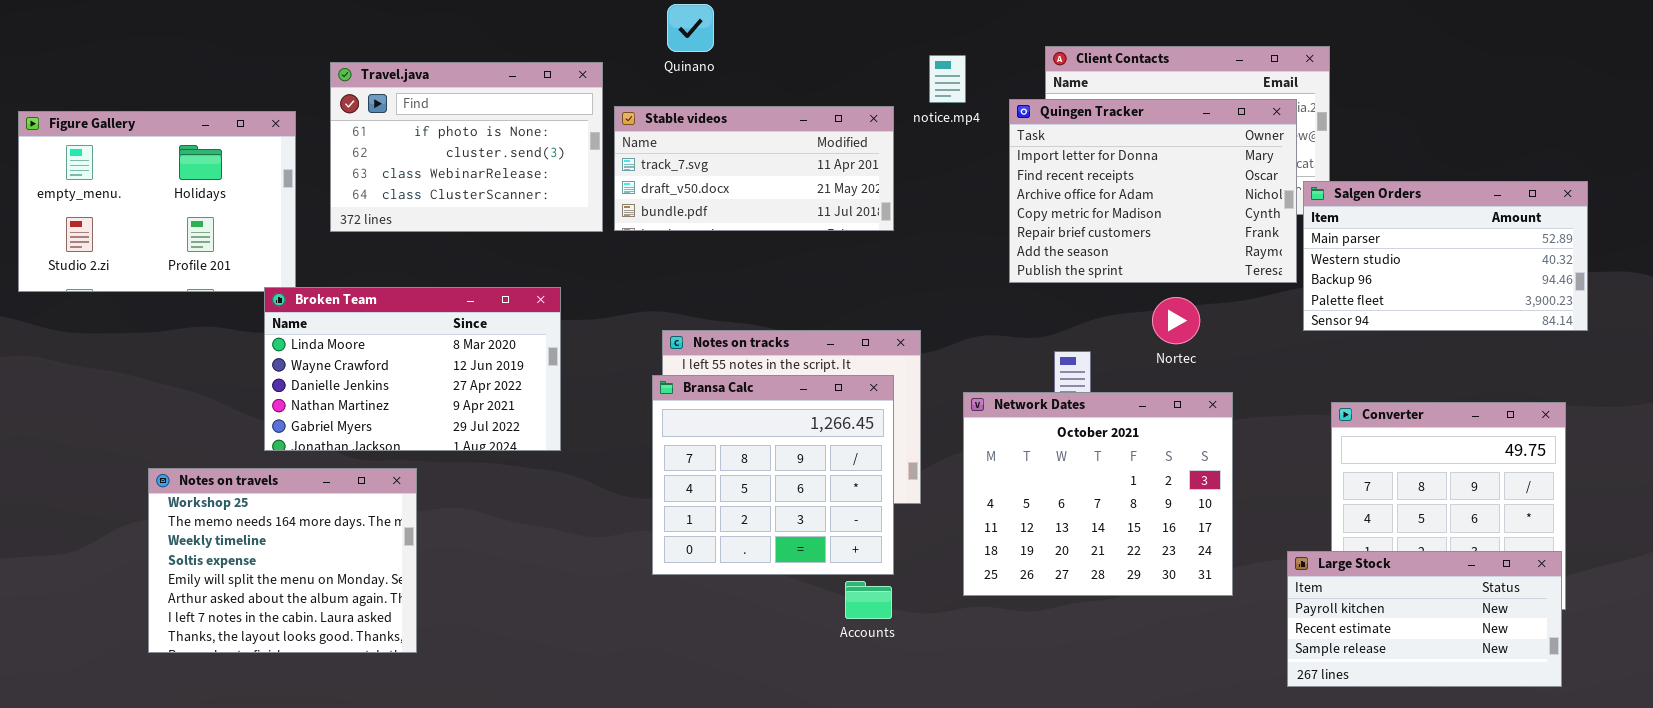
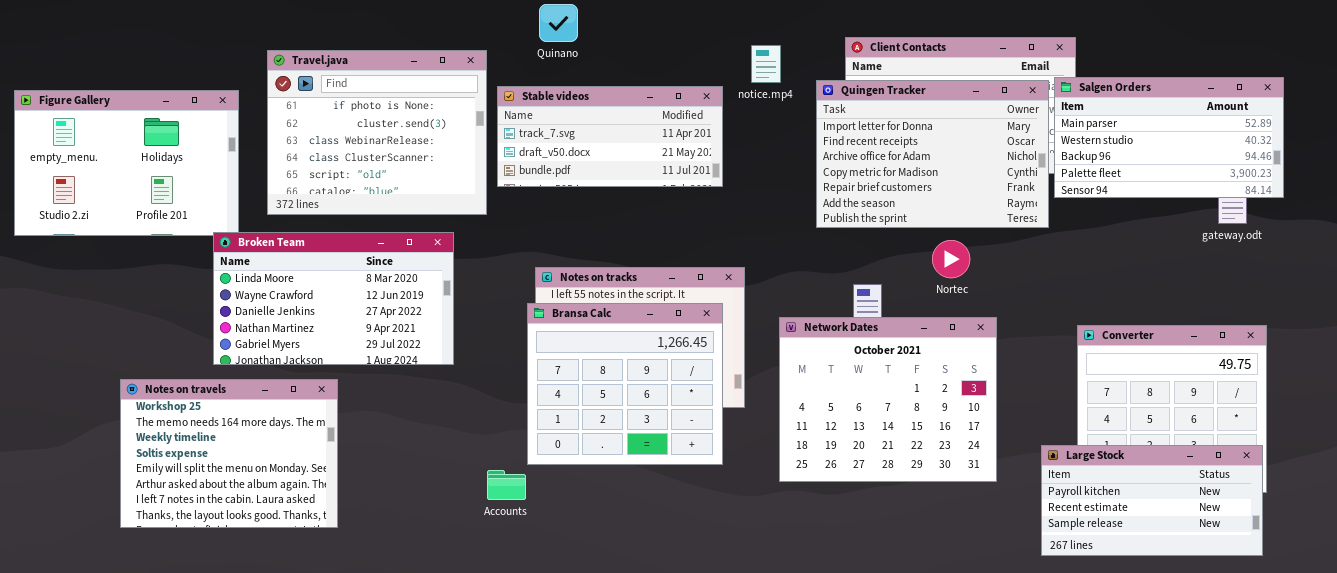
Travel.java: [330,62,603,232] -> [267,50,487,215], resized
Salgen Orders: [1303,181,1588,331] -> [1054,77,1284,198], moved
Accounts: [845,581,892,619] -> [487,470,526,500], moved

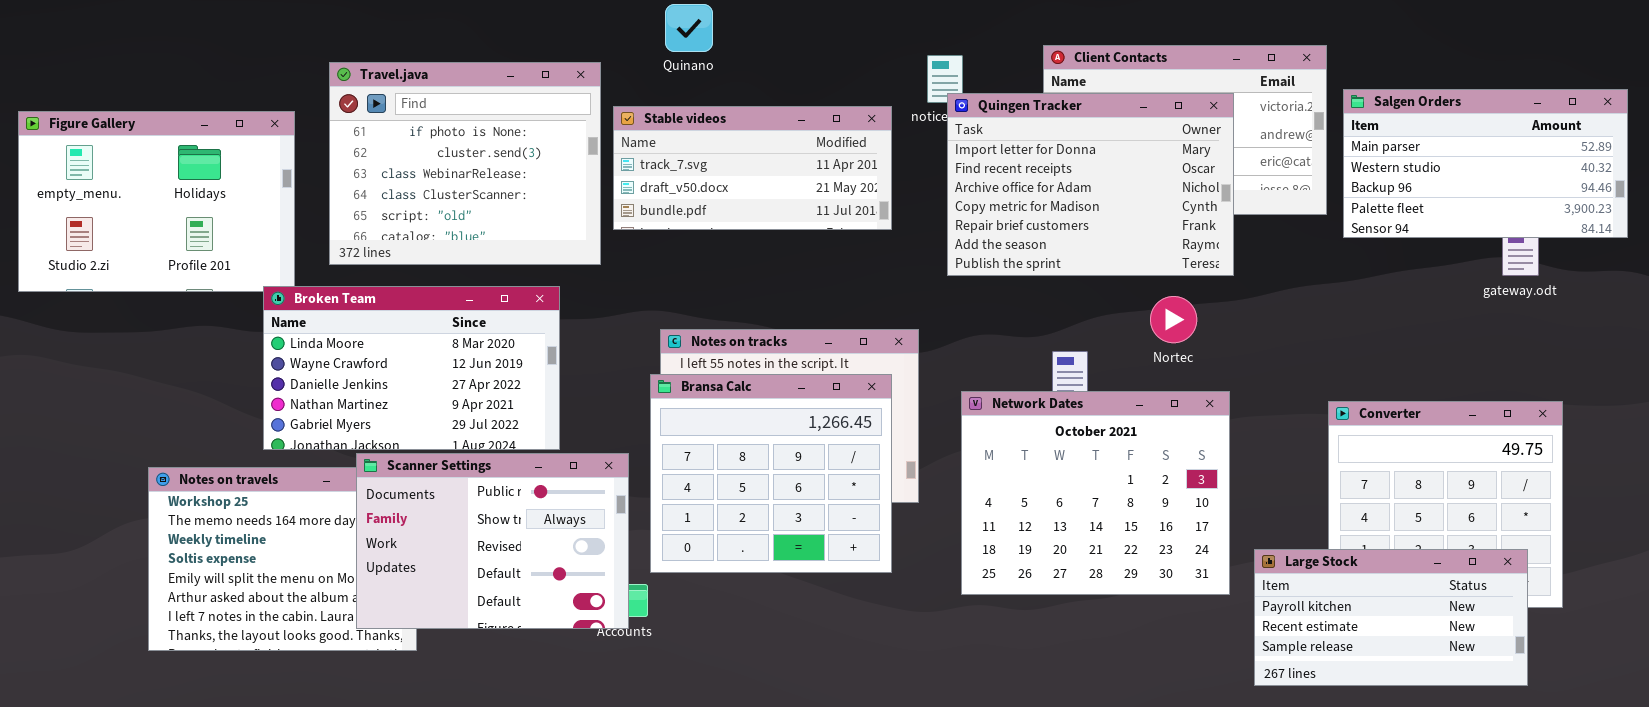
Salgen Orders: [1054,77,1284,198] -> [1343,89,1628,238], moved
Quingen Tracker: [816,80,1049,228] -> [947,93,1234,276], moved
Scanner Settings: none -> [356,453,629,629], opened
Large Stock: [1041,445,1263,556] -> [1254,549,1528,686], moved

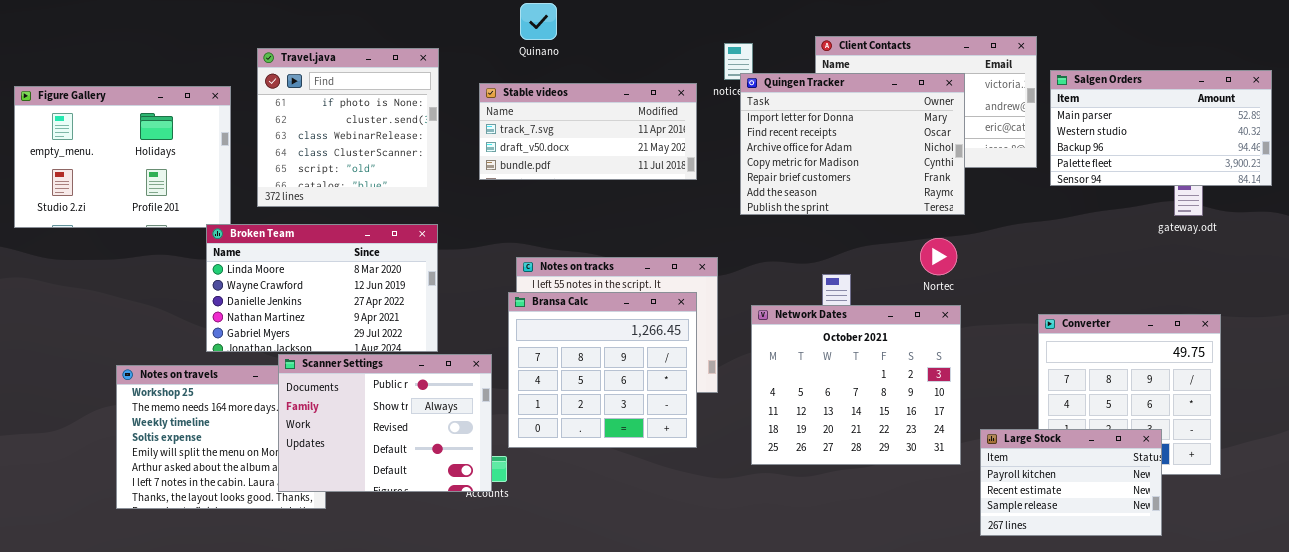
Travel.java: [329,62,601,265] -> [257,48,439,207], resized
Nortec: [1150,296,1197,343] -> [920,238,957,275], moved
Large Stock: [1254,549,1528,686] -> [980,429,1162,536], resized

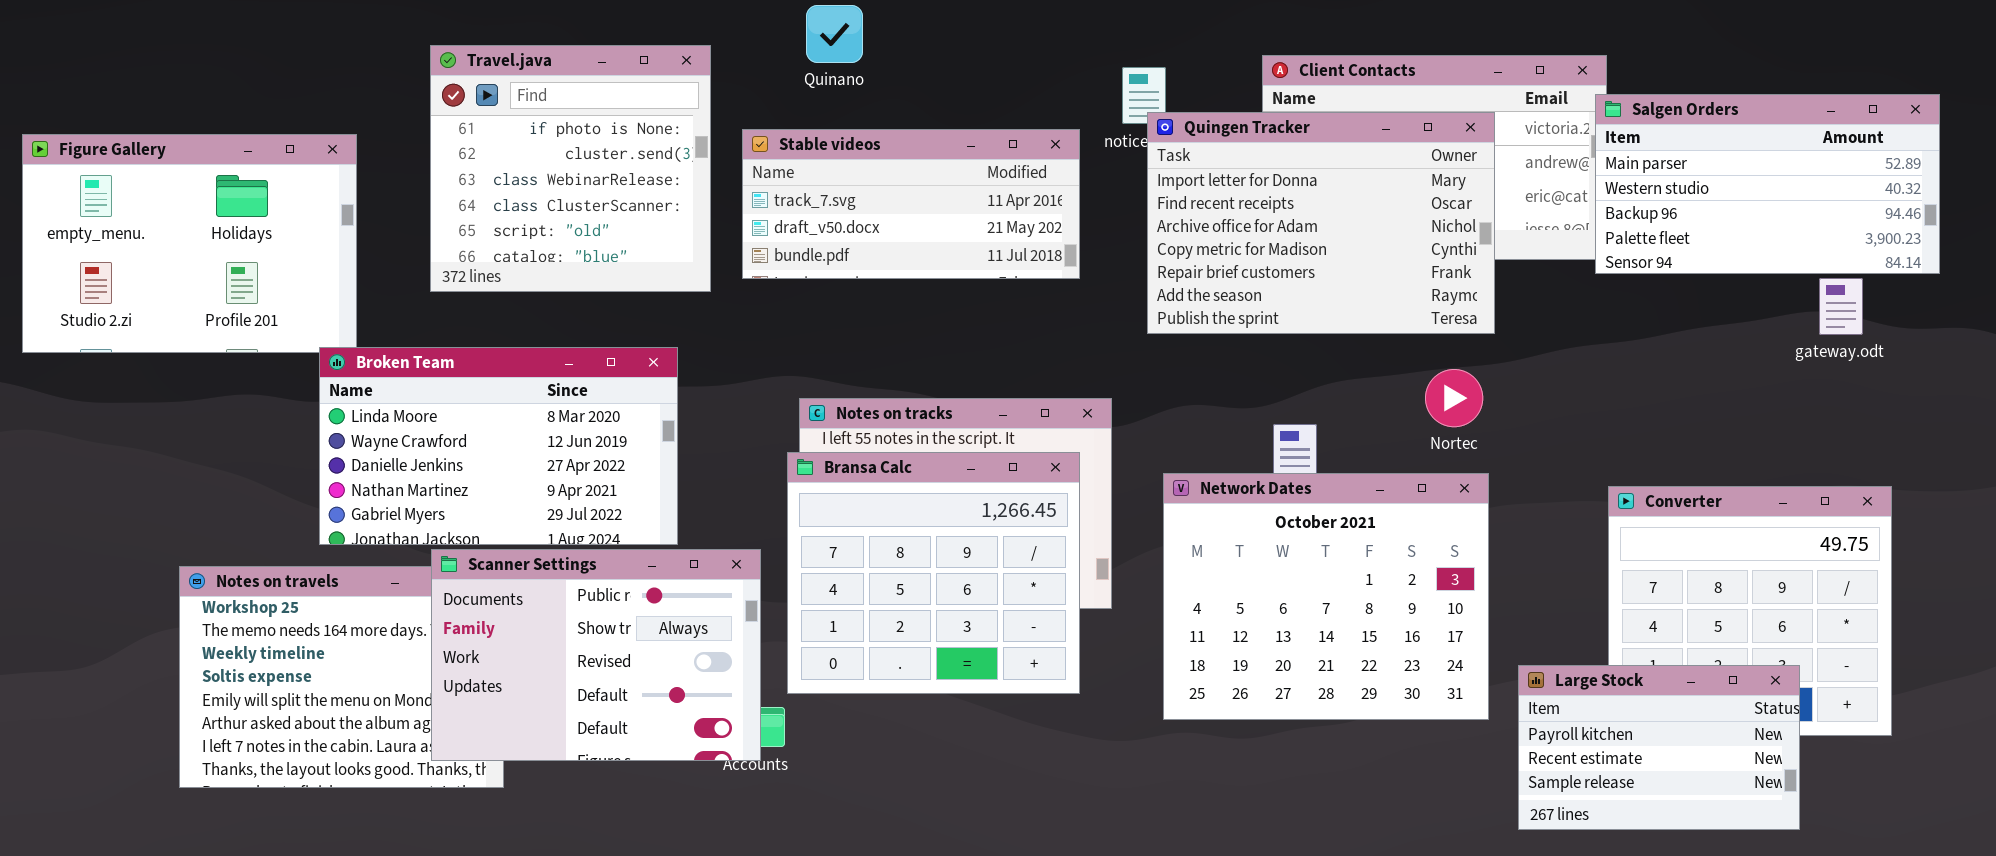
Travel.java: [257,48,439,207] -> [430,45,711,292], moved
Salgen Orders: [1050,70,1272,186] -> [1595,94,1940,274], moved

